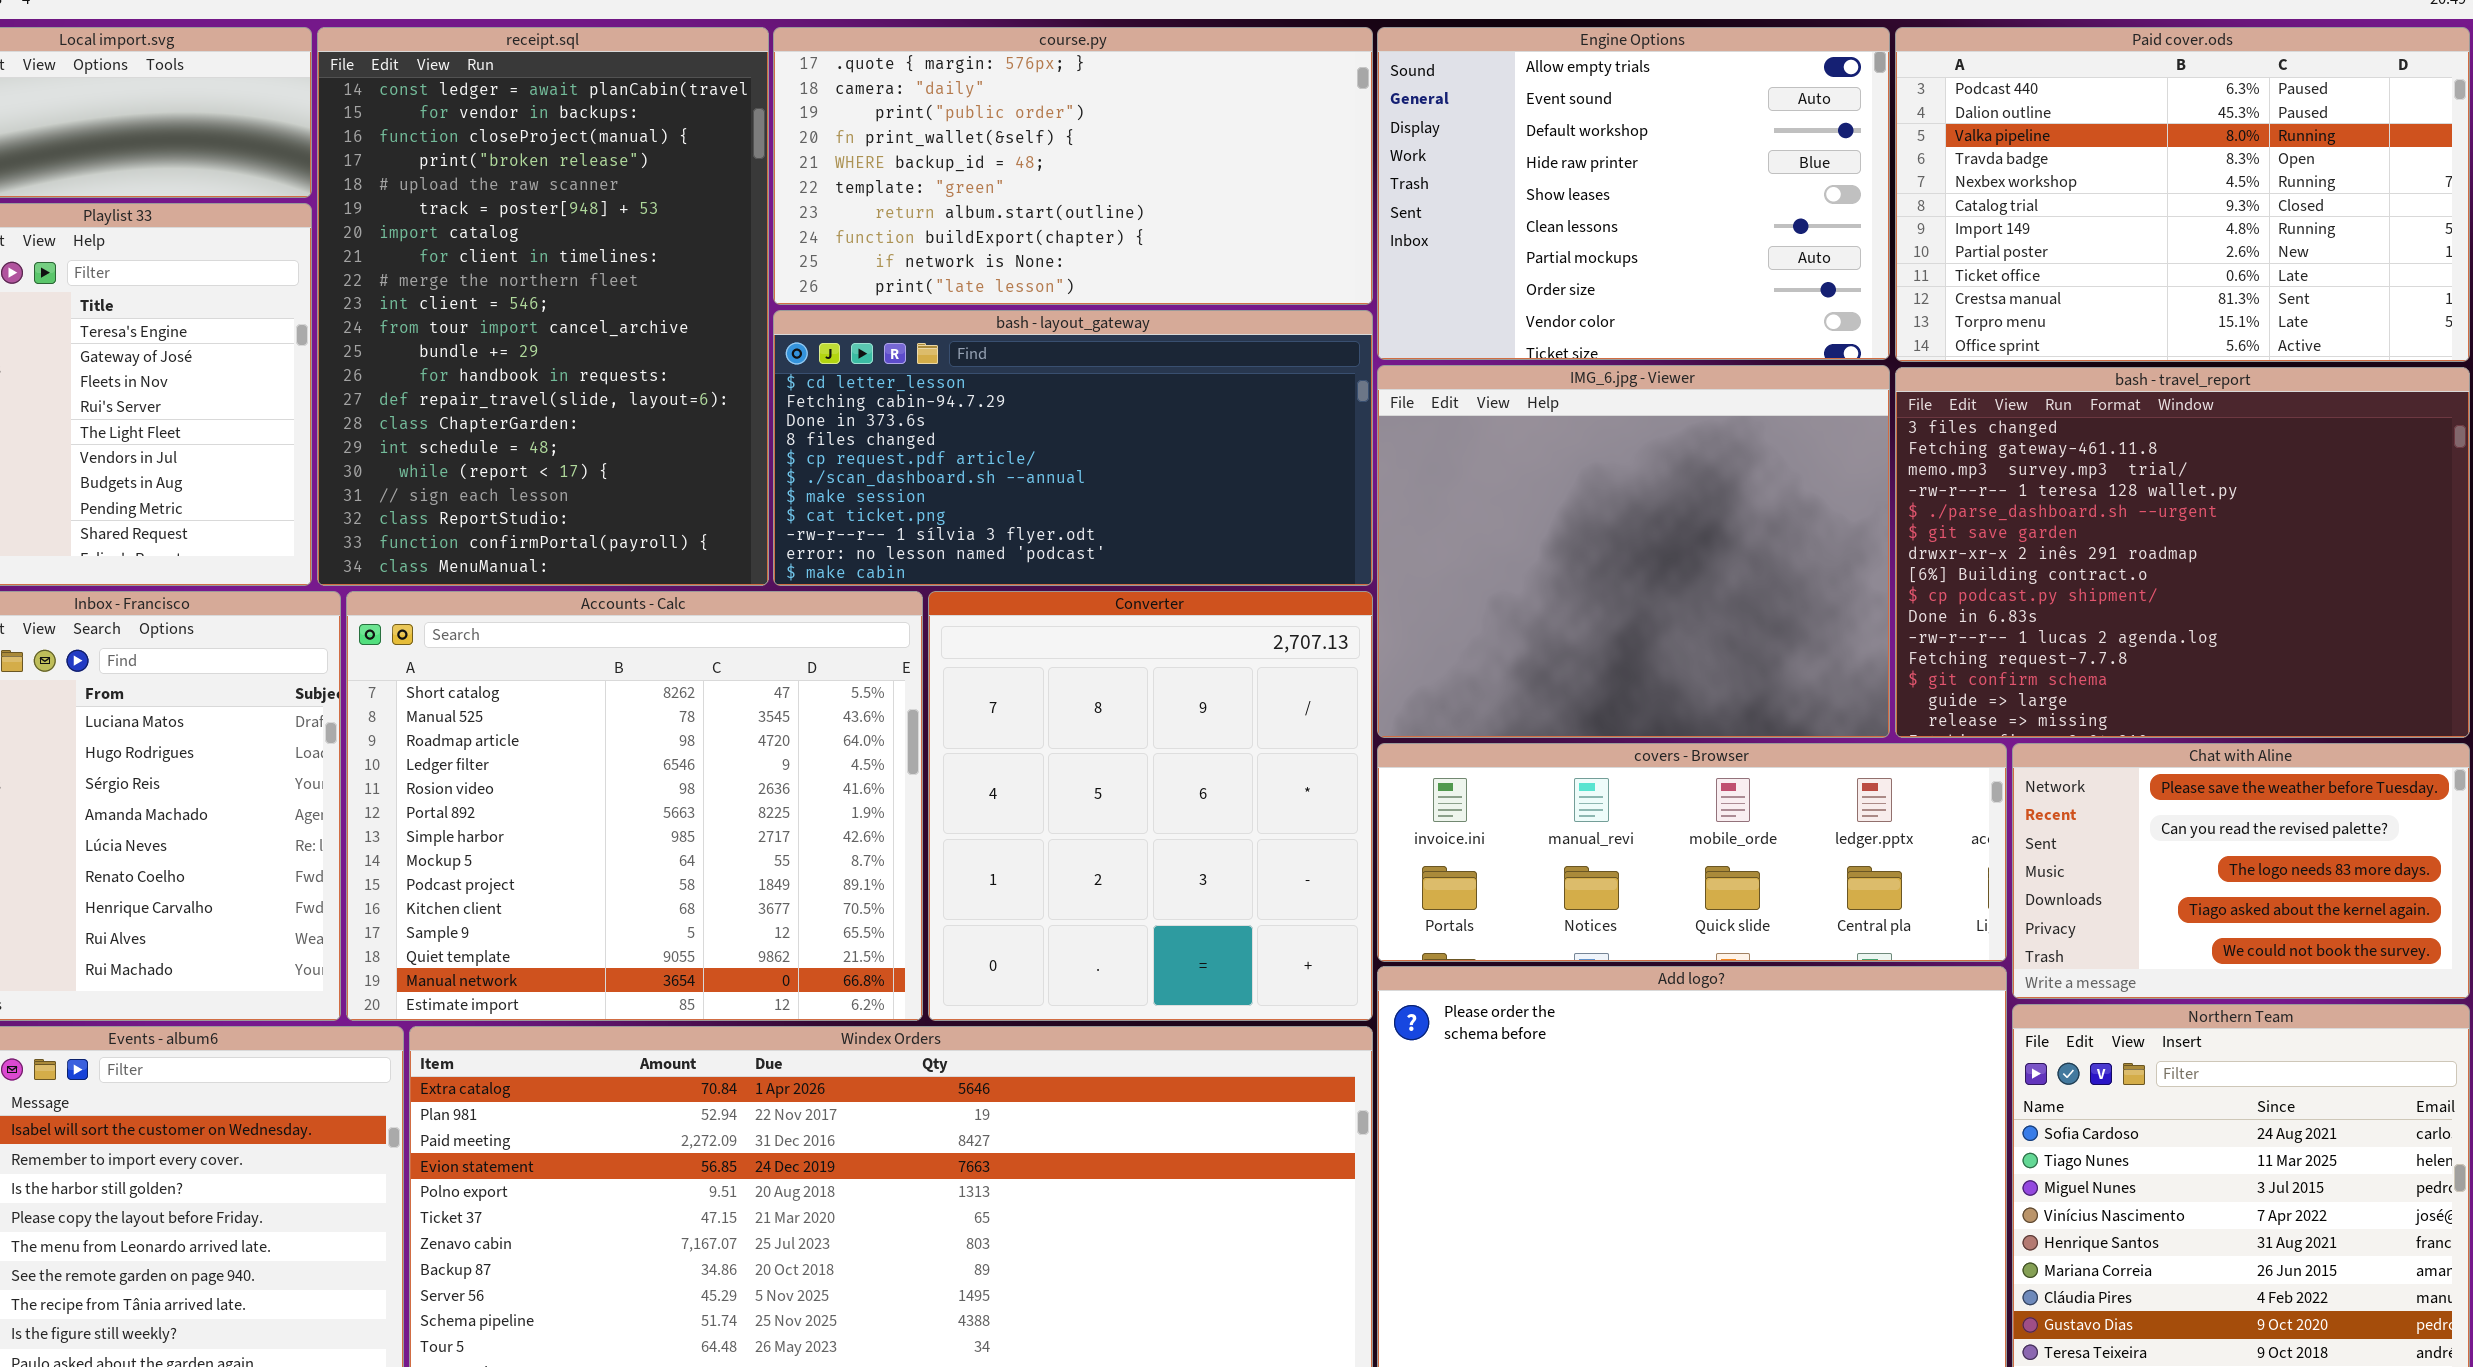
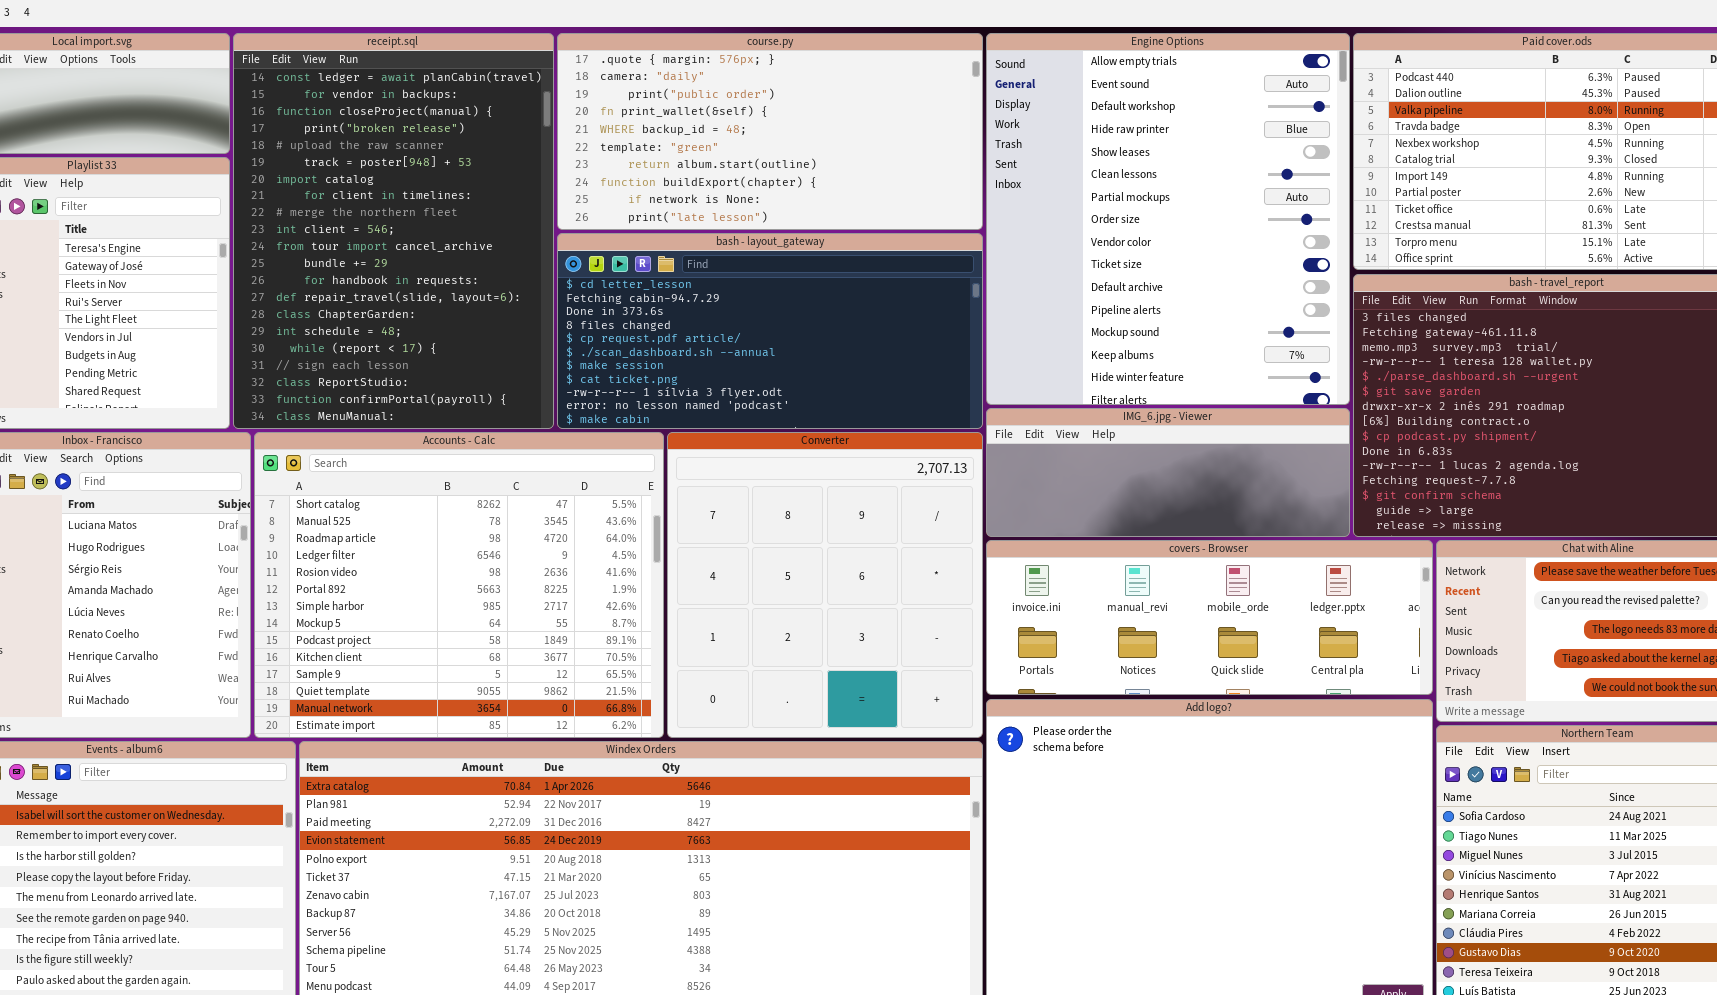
Engine Options: [1377,27,1890,360] -> [986,33,1350,405], resized
IMG_6.jpg - Viewer: [1377,365,1890,738] -> [986,408,1350,537], resized

